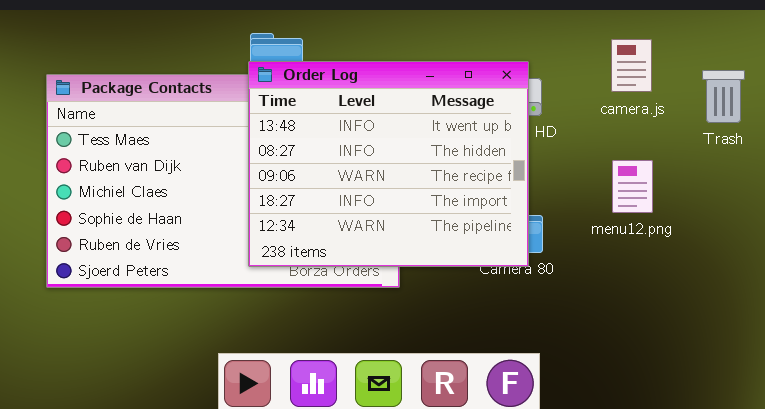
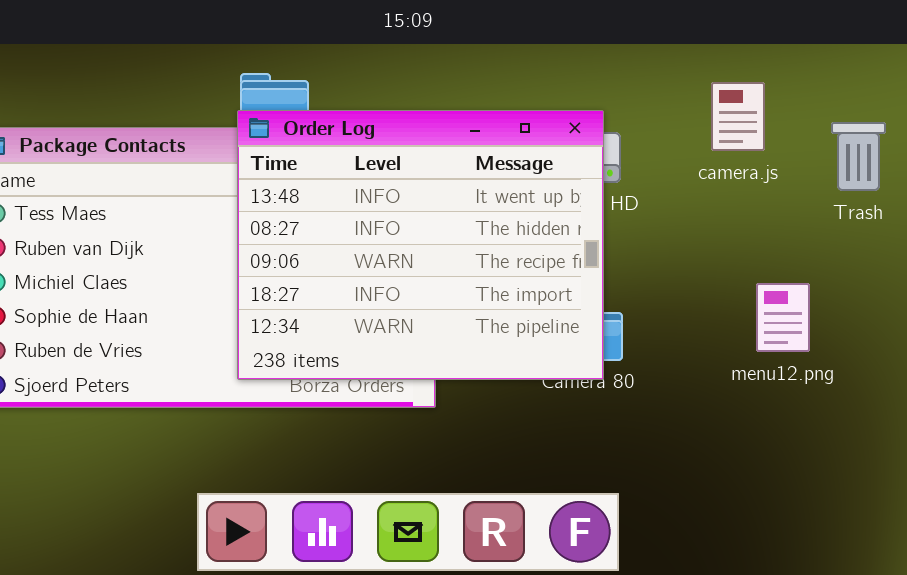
menu12.png: [612,160,653,213] -> [756,283,810,352], moved

